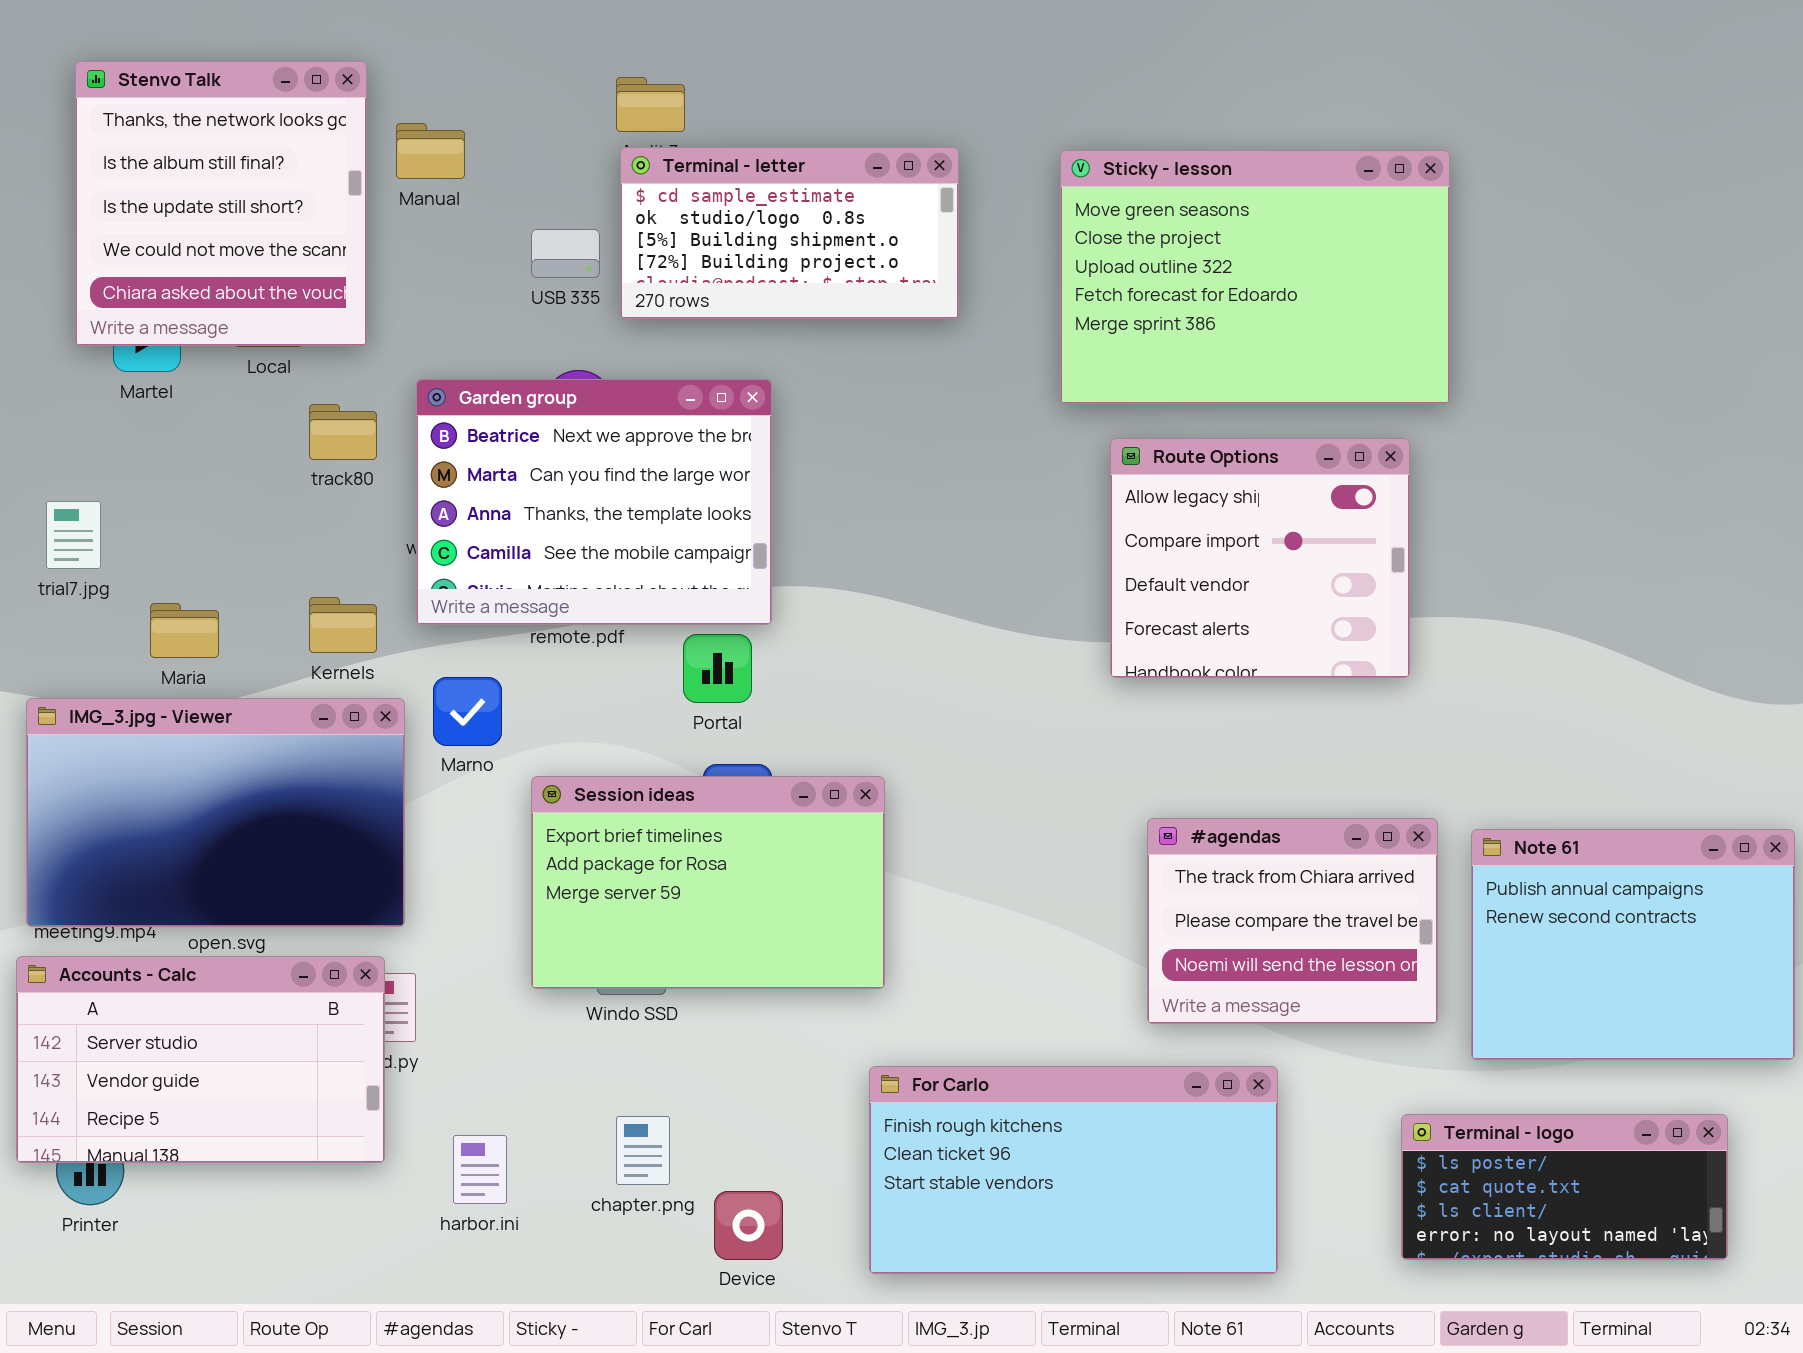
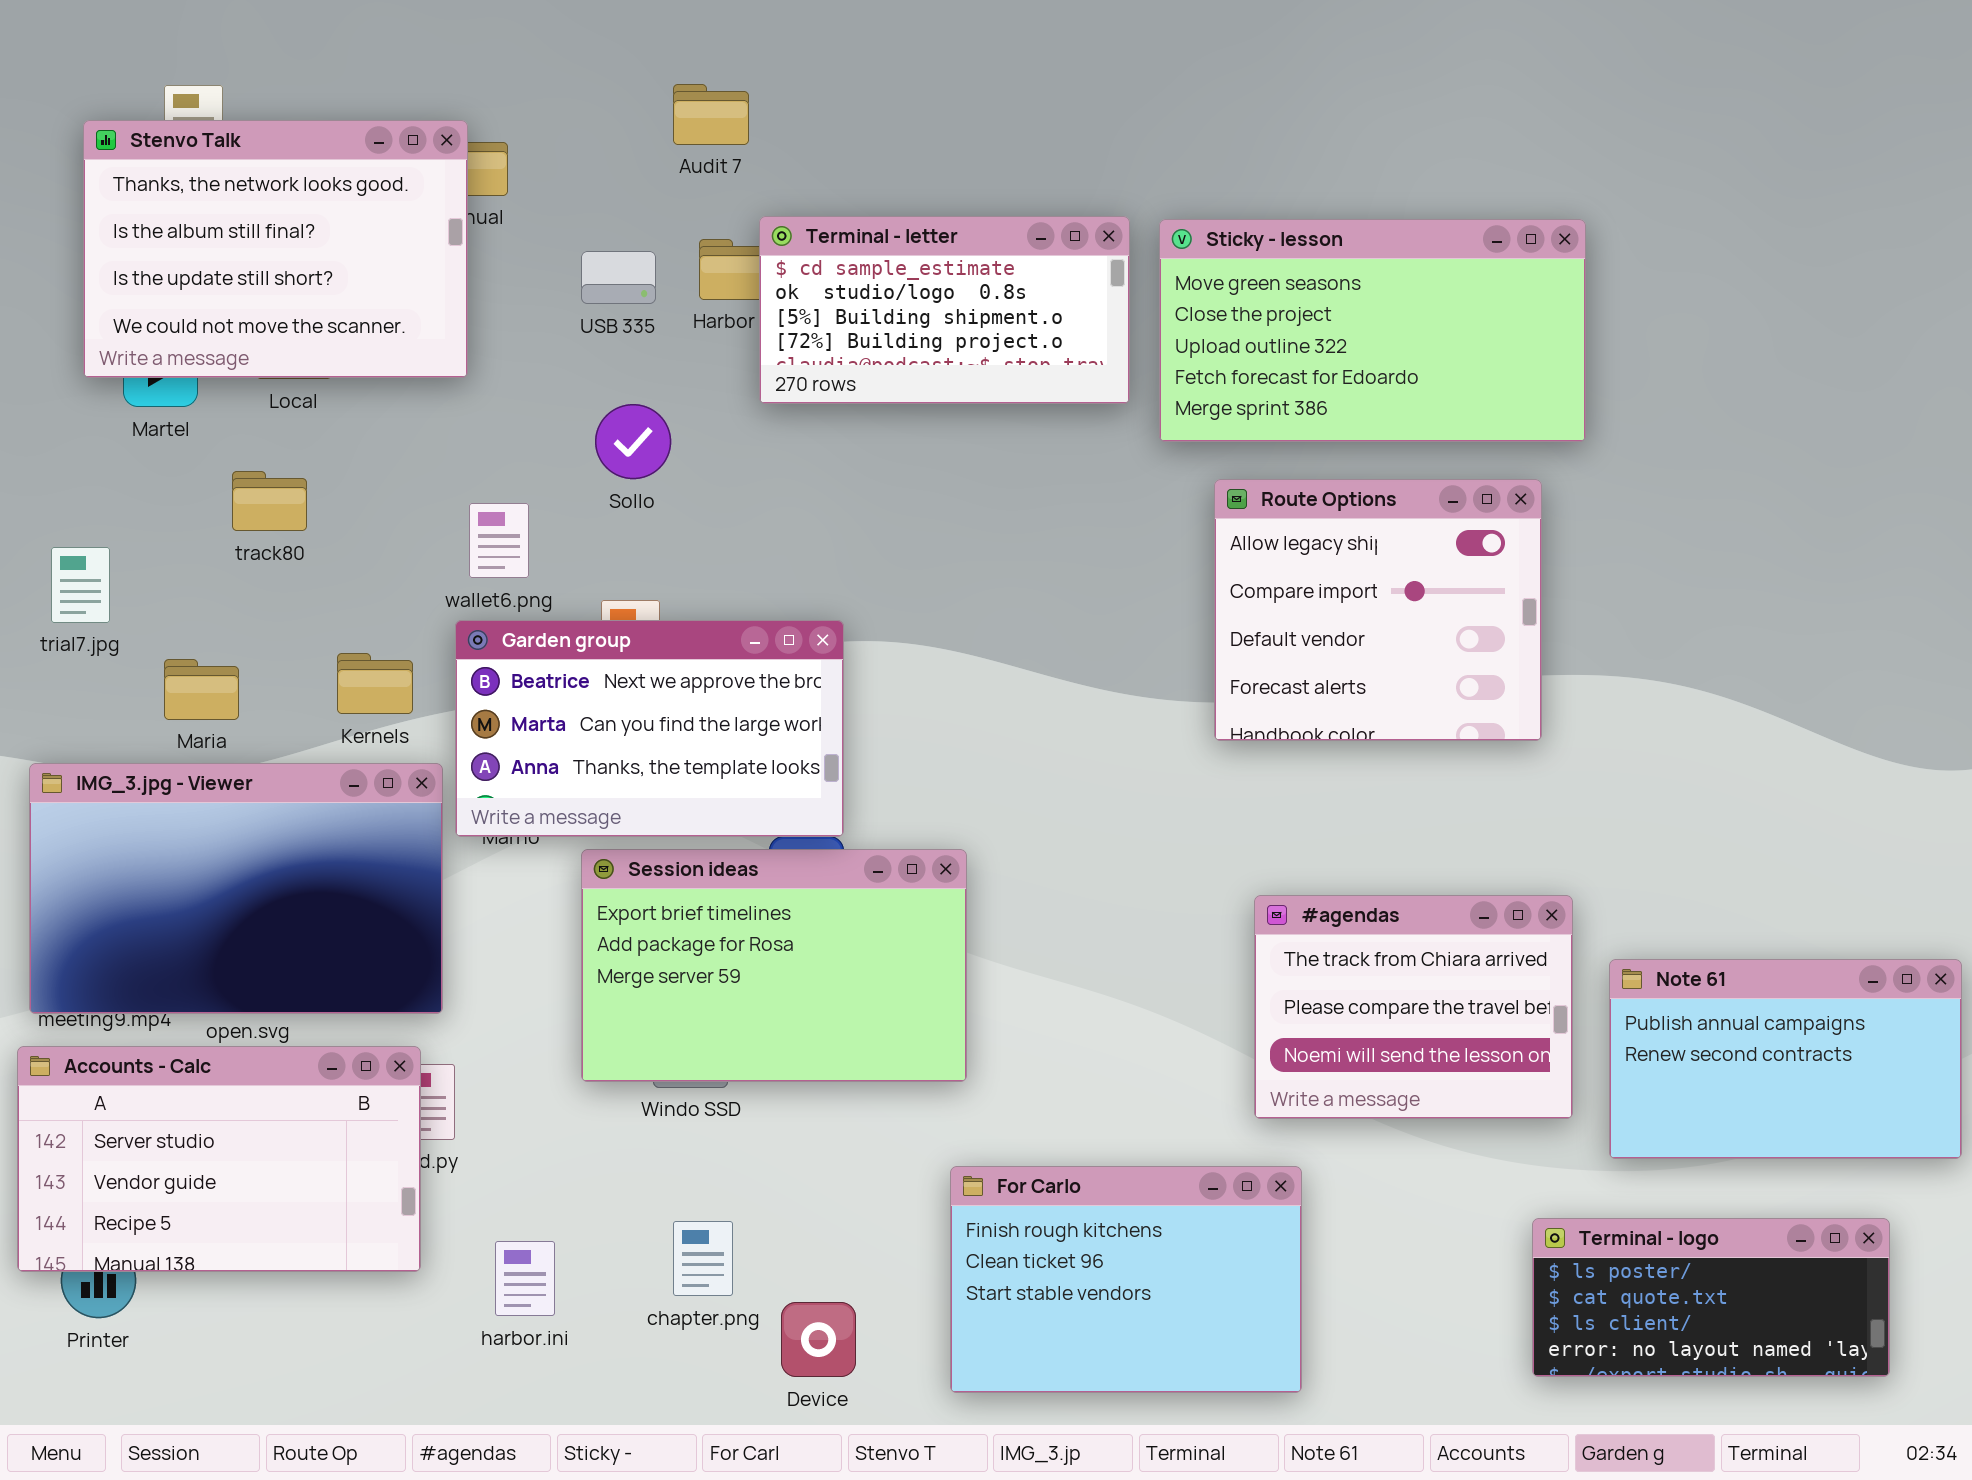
Stenvo Talk: [75,61,367,346] -> [83,120,468,378], resized
Terminal - letter: [620,147,959,319] -> [759,216,1130,404], moved
Sticky - lesson: [1060,150,1450,404] -> [1159,219,1586,442], resized
Garden group: [416,379,772,625] -> [455,620,844,837], moved, resized
track80: [309,404,377,460] -> [232,471,307,531], moved
Note 61: [1471,829,1795,1060] -> [1609,959,1962,1159], resized
For Carlo: [869,1066,1278,1274] -> [950,1166,1302,1393], resized

